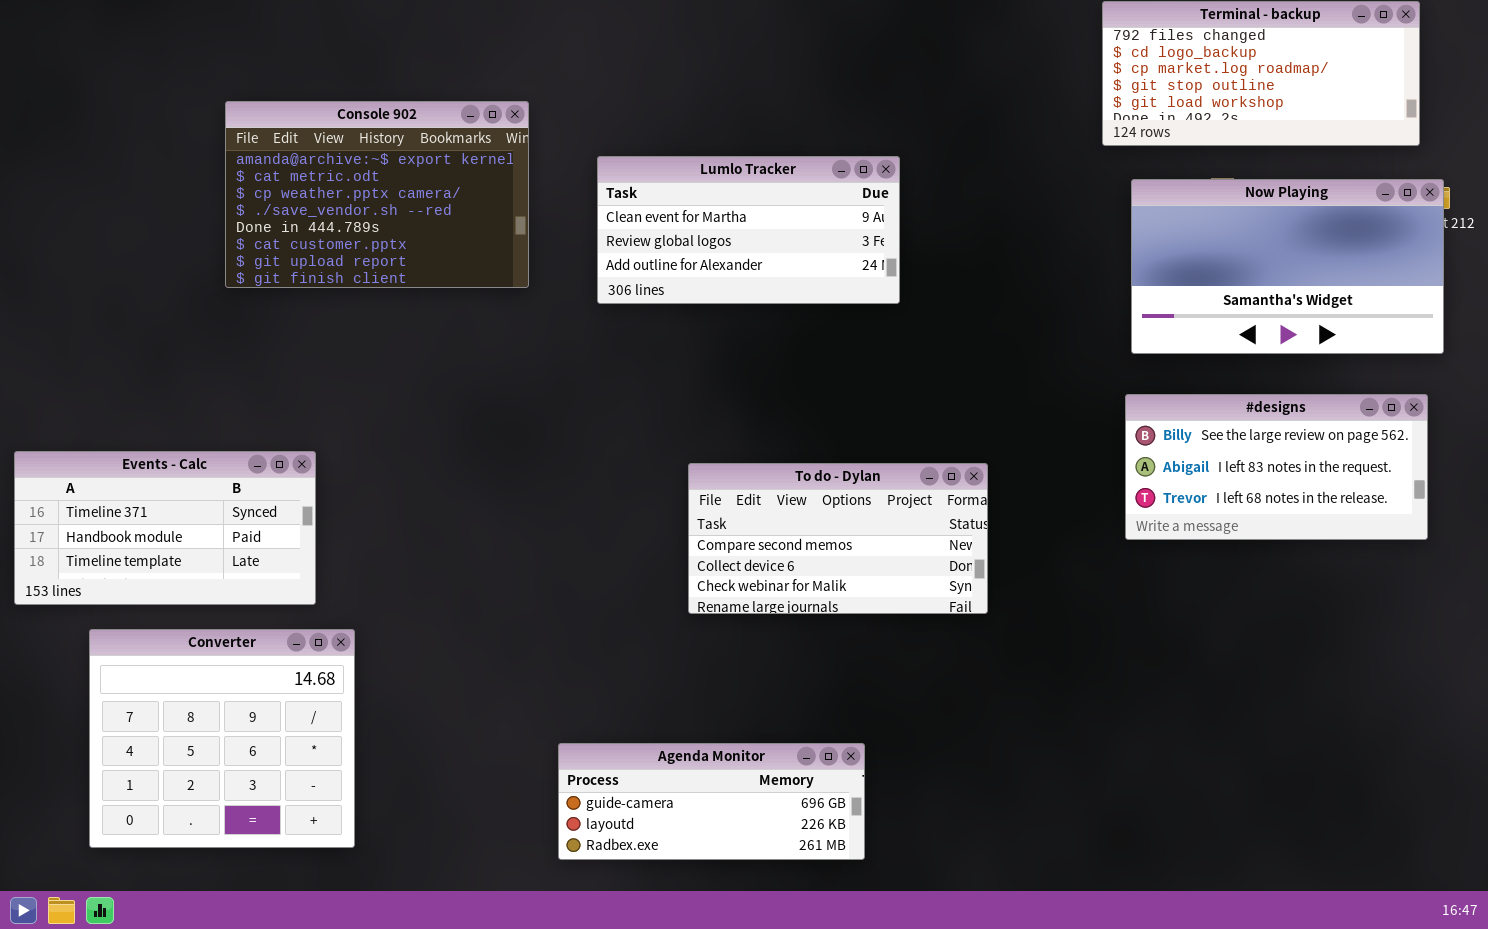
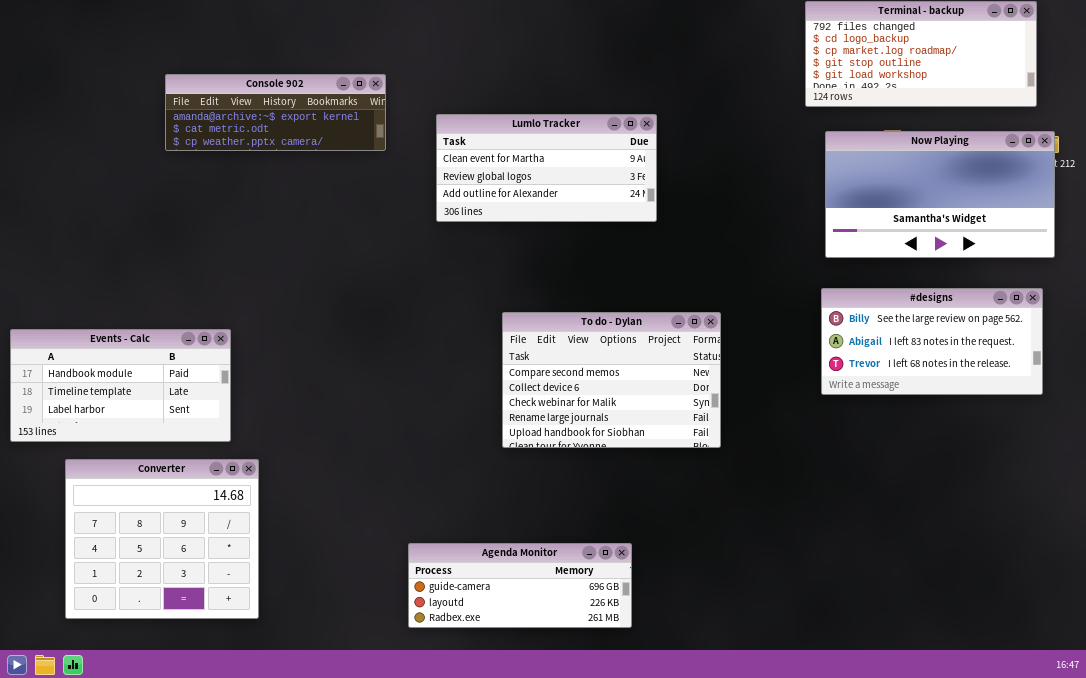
Console 902: [225,101,529,288] -> [165,74,386,151], resized
Events - Calc: [14,451,316,605] -> [10,329,231,442], scrolled down 1 row
To do - Dylan: [688,463,988,614] -> [502,312,721,448], resized

